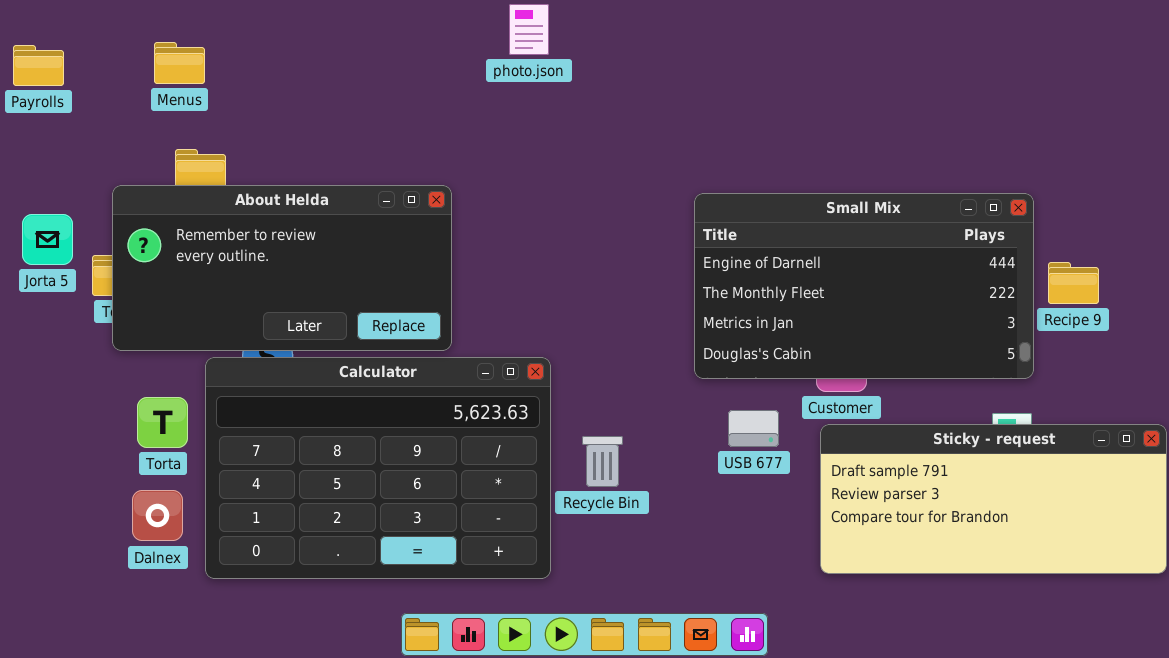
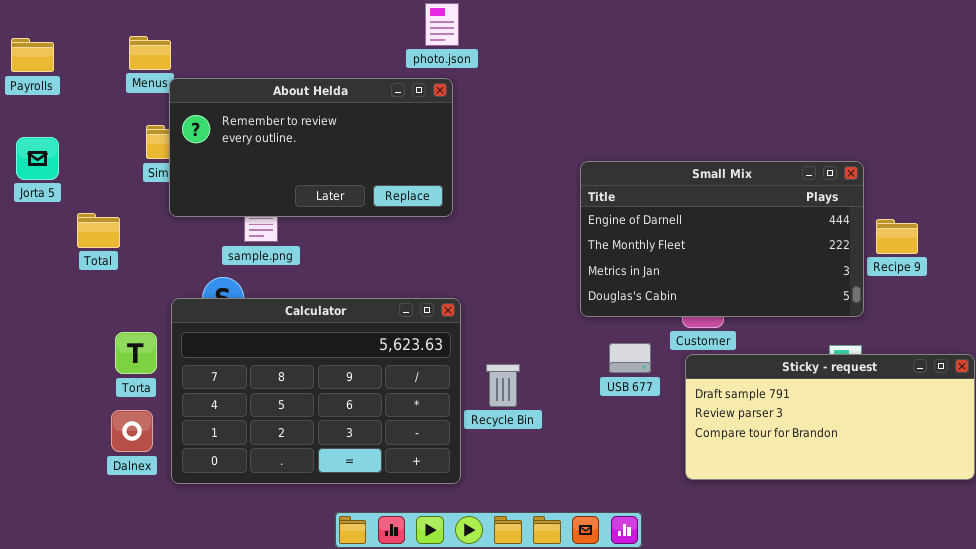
About Helda: [112,185,452,351] -> [169,78,453,217], moved
Jorta 5: [22,214,73,265] -> [16,137,59,180], moved

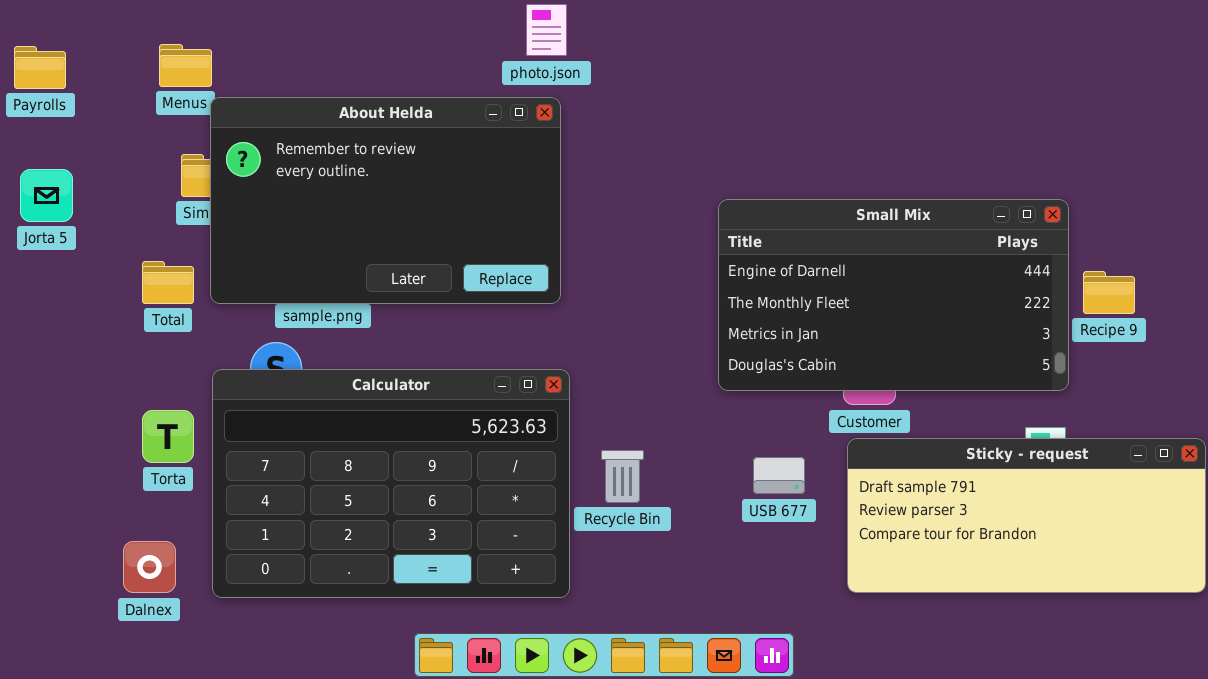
About Helda: [169,78,453,217] -> [210,97,561,304], resized
Total: [77,213,120,248] -> [142,261,194,304], moved
USB 677: [609,343,651,373] -> [753,457,805,494], moved
Dalnex: [111,410,153,452] -> [123,541,176,593], moved

